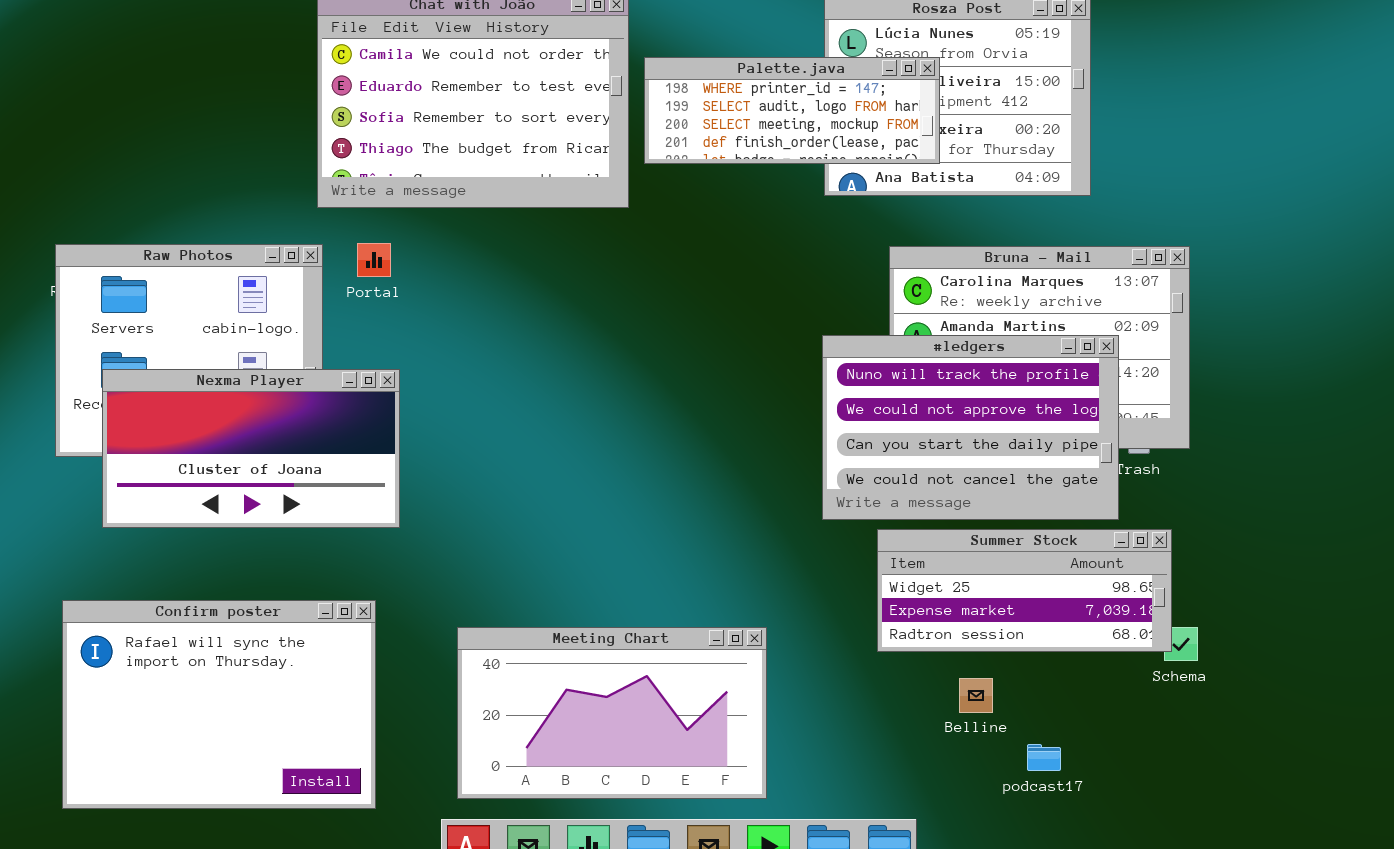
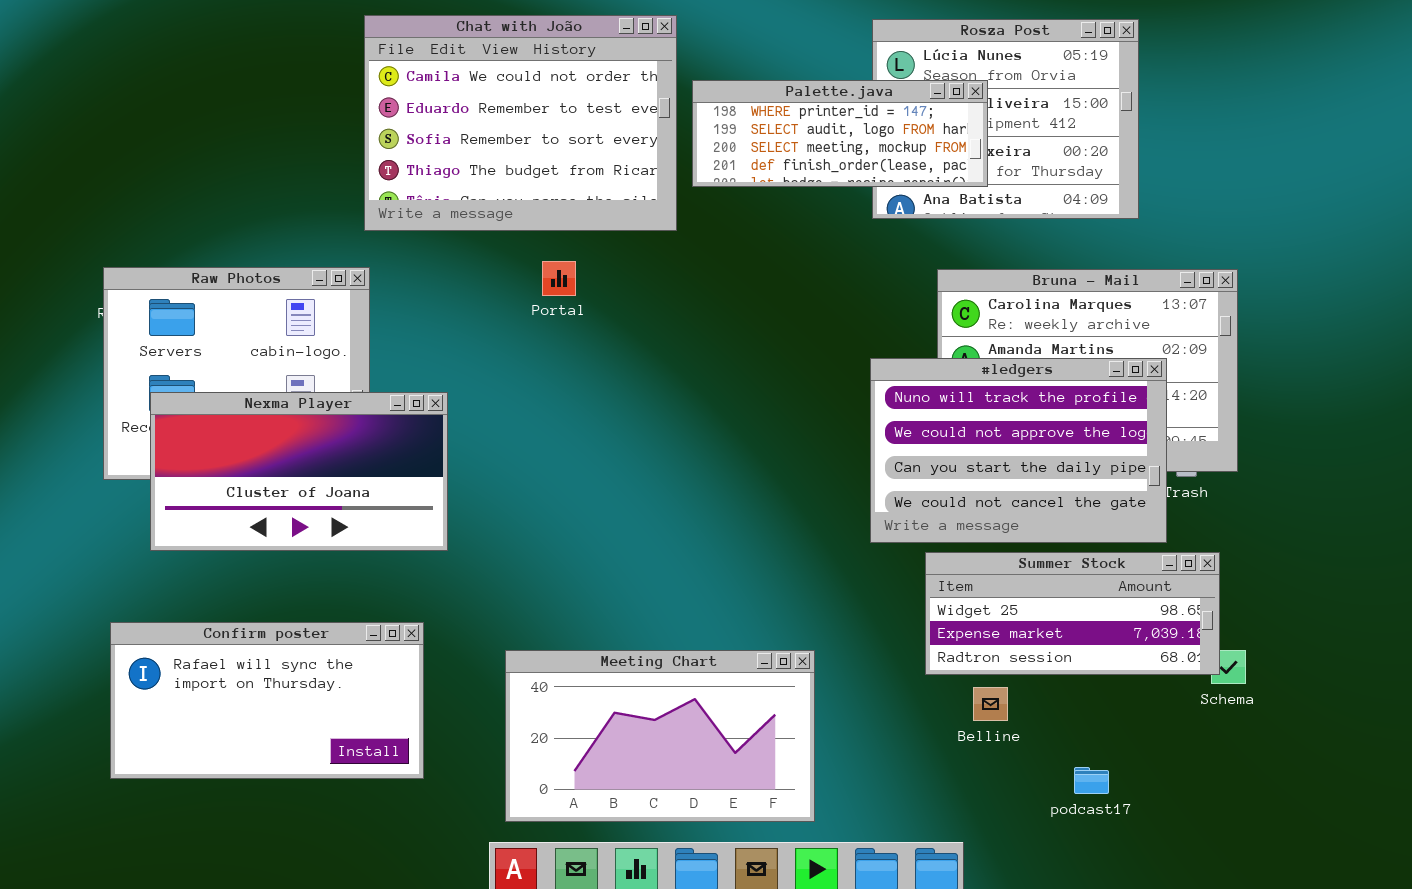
Portal: [357,243,391,277] -> [542,261,576,296], moved
Confirm poster: [62,600,376,809] -> [110,622,424,779], resized
Belline: [959,678,993,713] -> [973,687,1008,721], moved

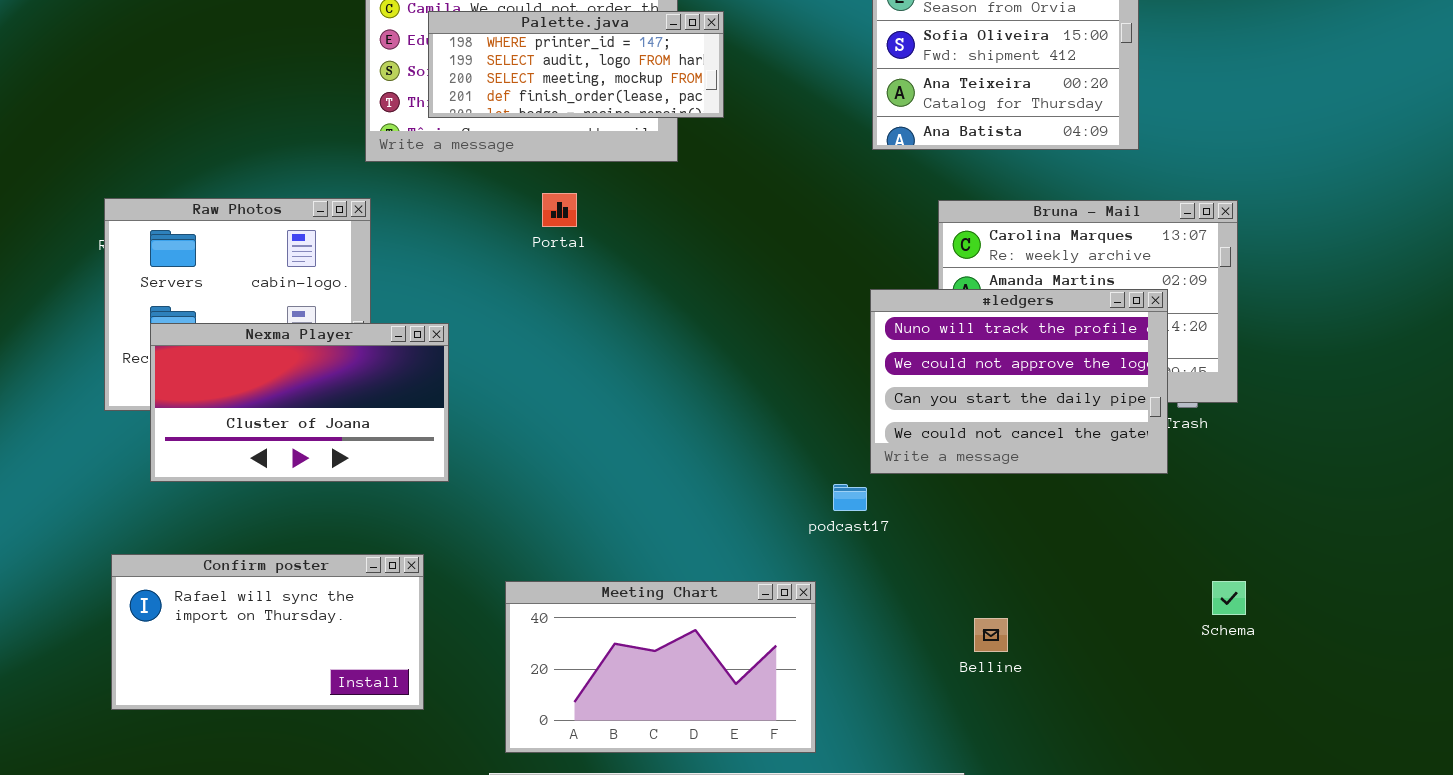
Palette.java: [692,80,988,187] -> [428,11,724,118], moved
Summer Stock: [925,552,1220,675] -> none, closed
podcast17: [1074,767,1109,794] -> [833,484,867,511], moved

